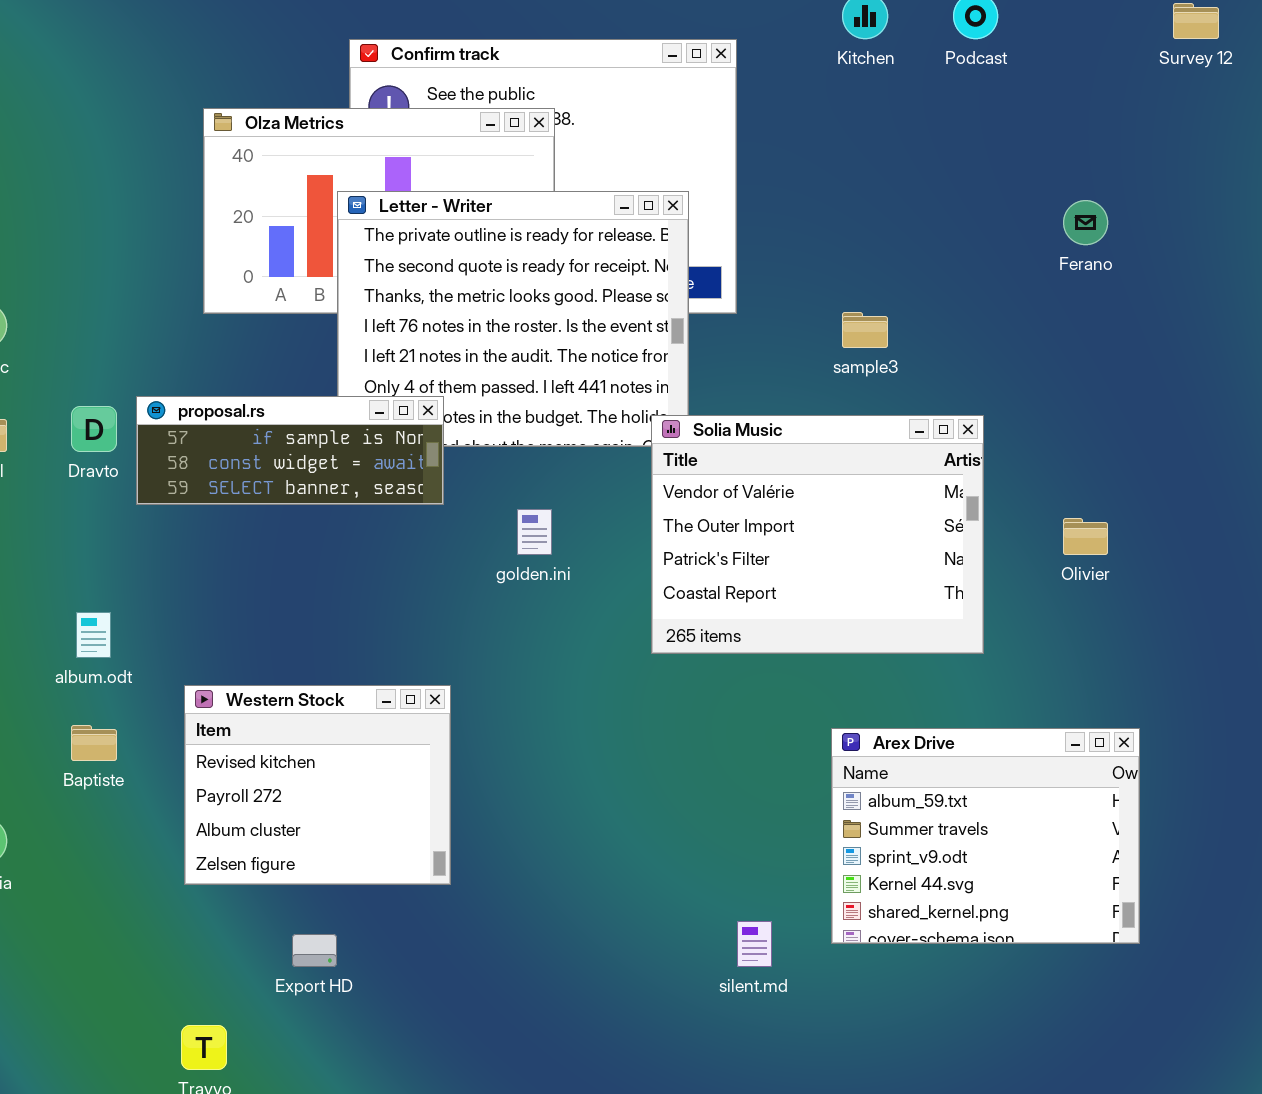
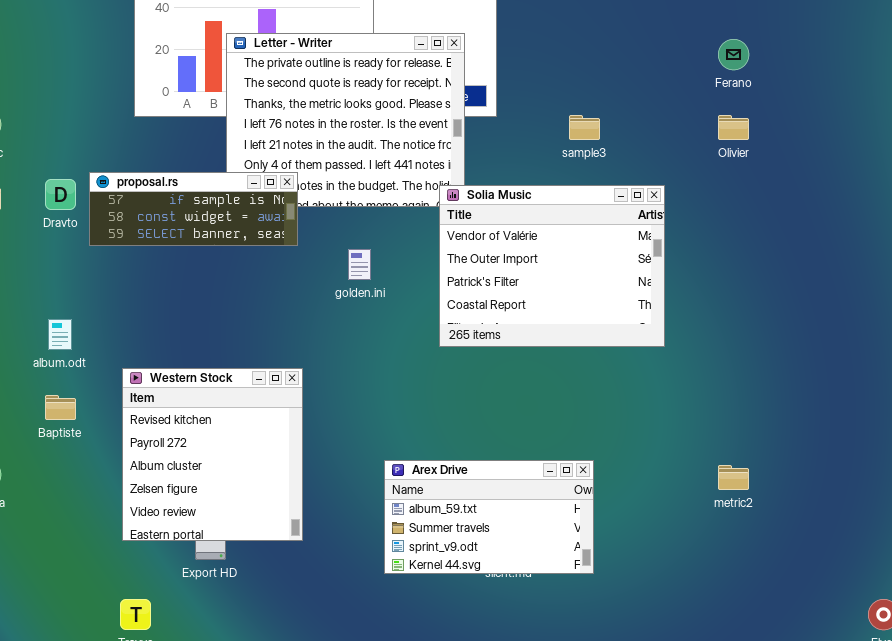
Olivier: [1063,518,1108,555] -> [718,115,749,140], moved
Western Stock: [184,685,451,885] -> [122,368,303,541], resized
Arex Drive: [831,728,1140,944] -> [384,460,594,574], moved, resized

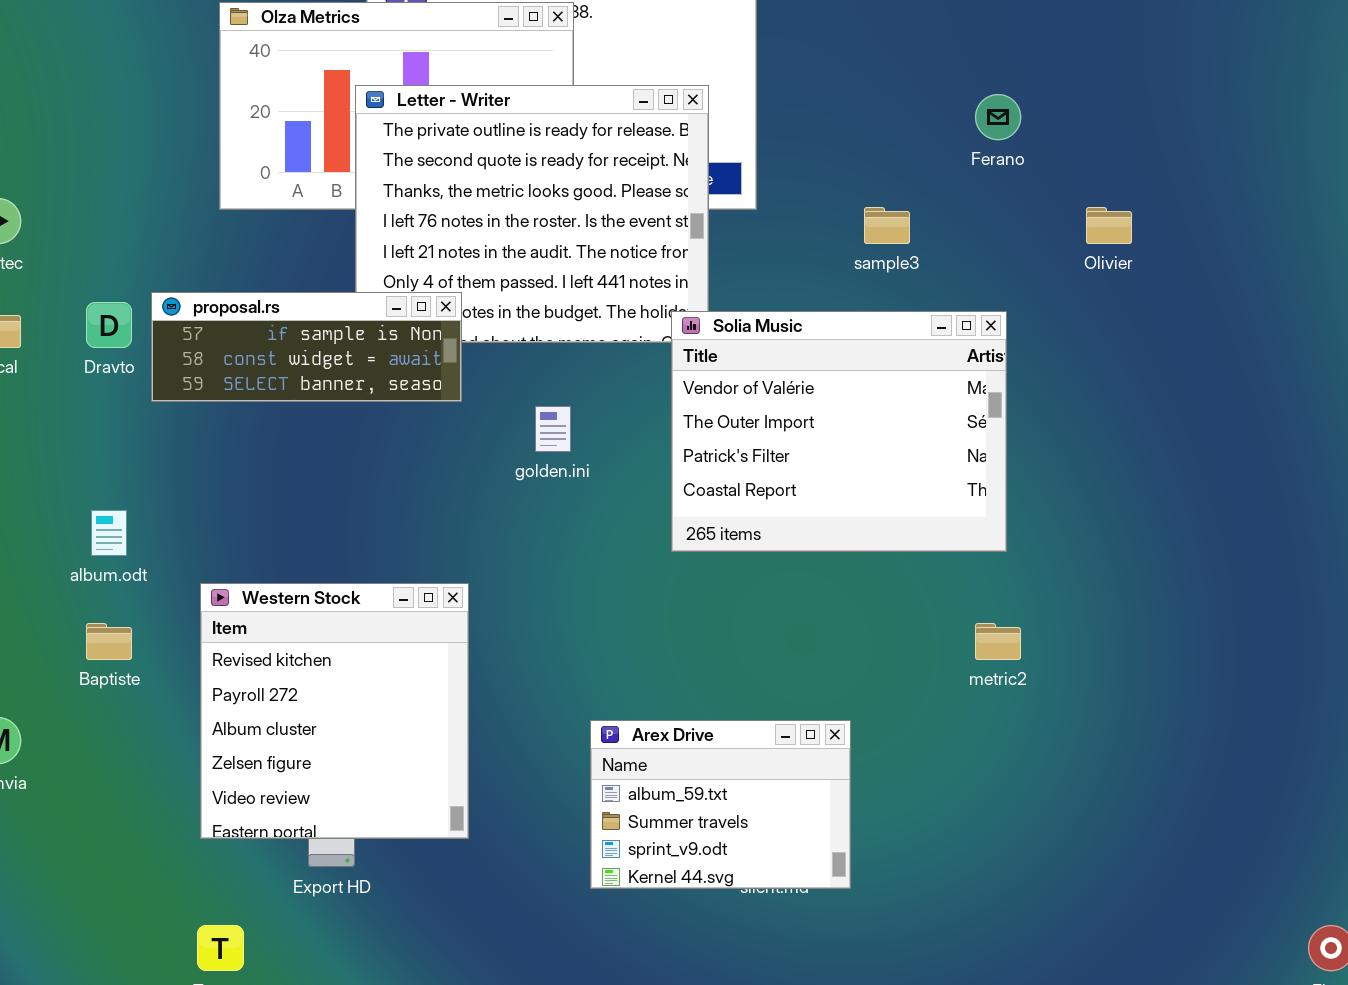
Ferano: [718,39,749,70] -> [975,94,1021,140], moved
Arex Drive: [384,460,594,574] -> [590,720,851,889], resized
metric2: [718,465,749,490] -> [975,623,1021,660], moved

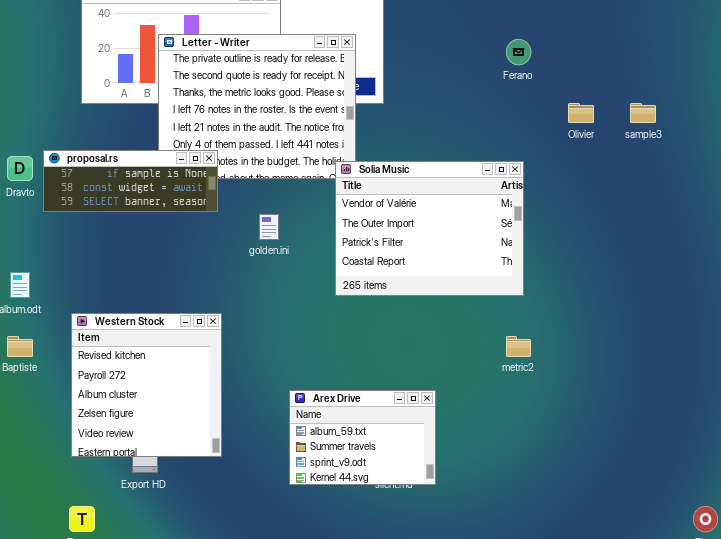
sample3: [864,207,910,244] -> [630,103,656,123], moved

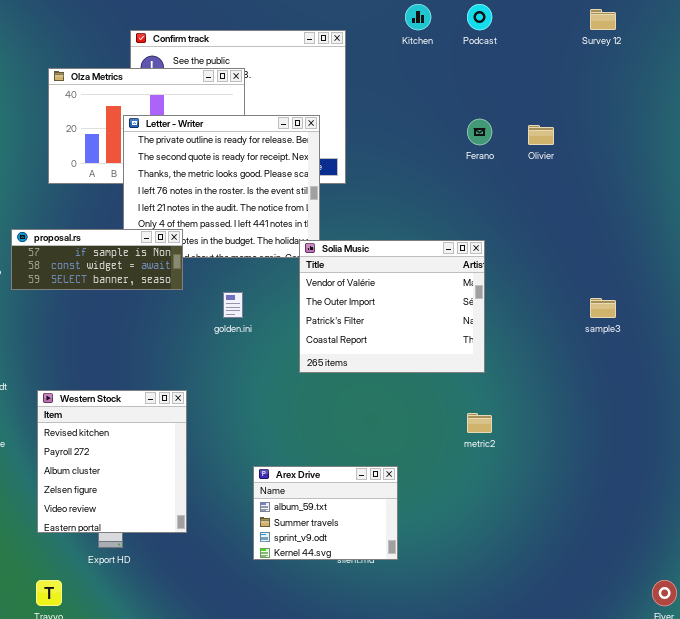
Olivier: [568,103,594,123] -> [528,125,554,145], moved
sample3: [630,103,656,123] -> [590,298,616,318], moved

